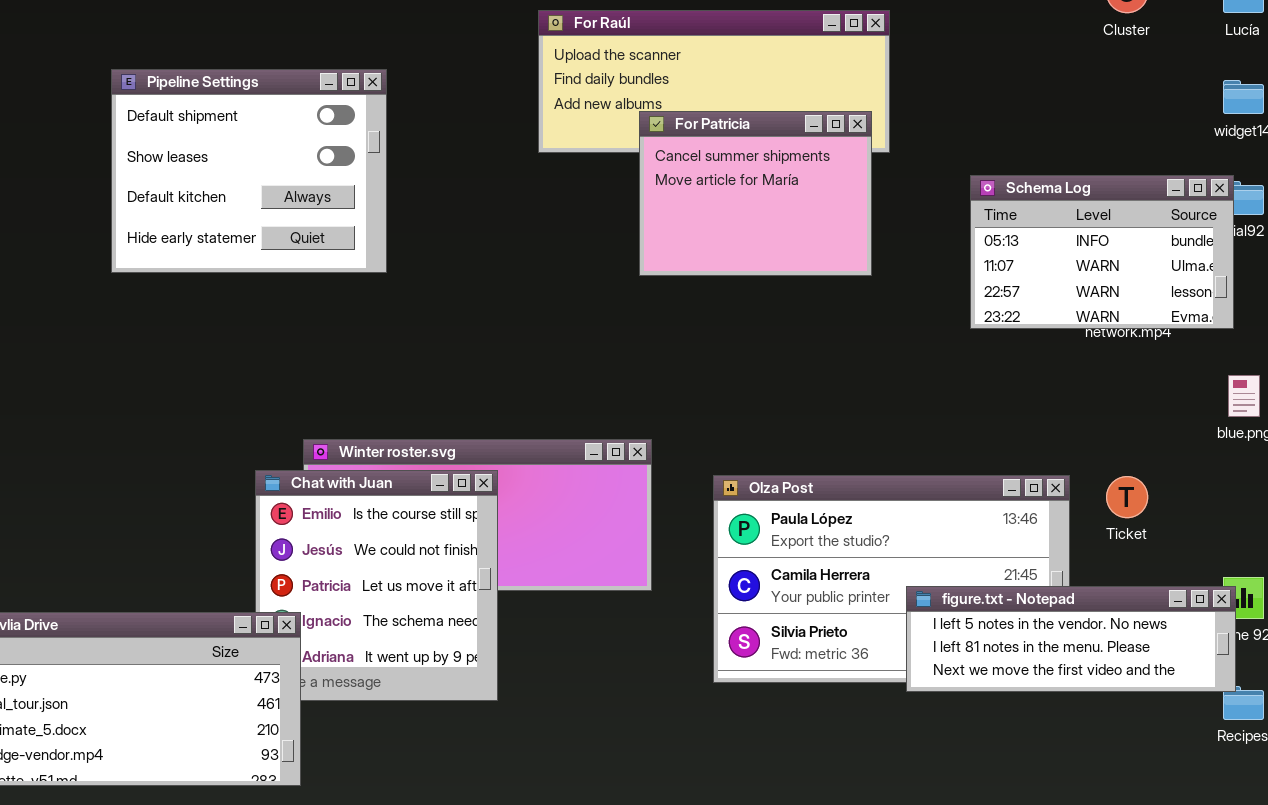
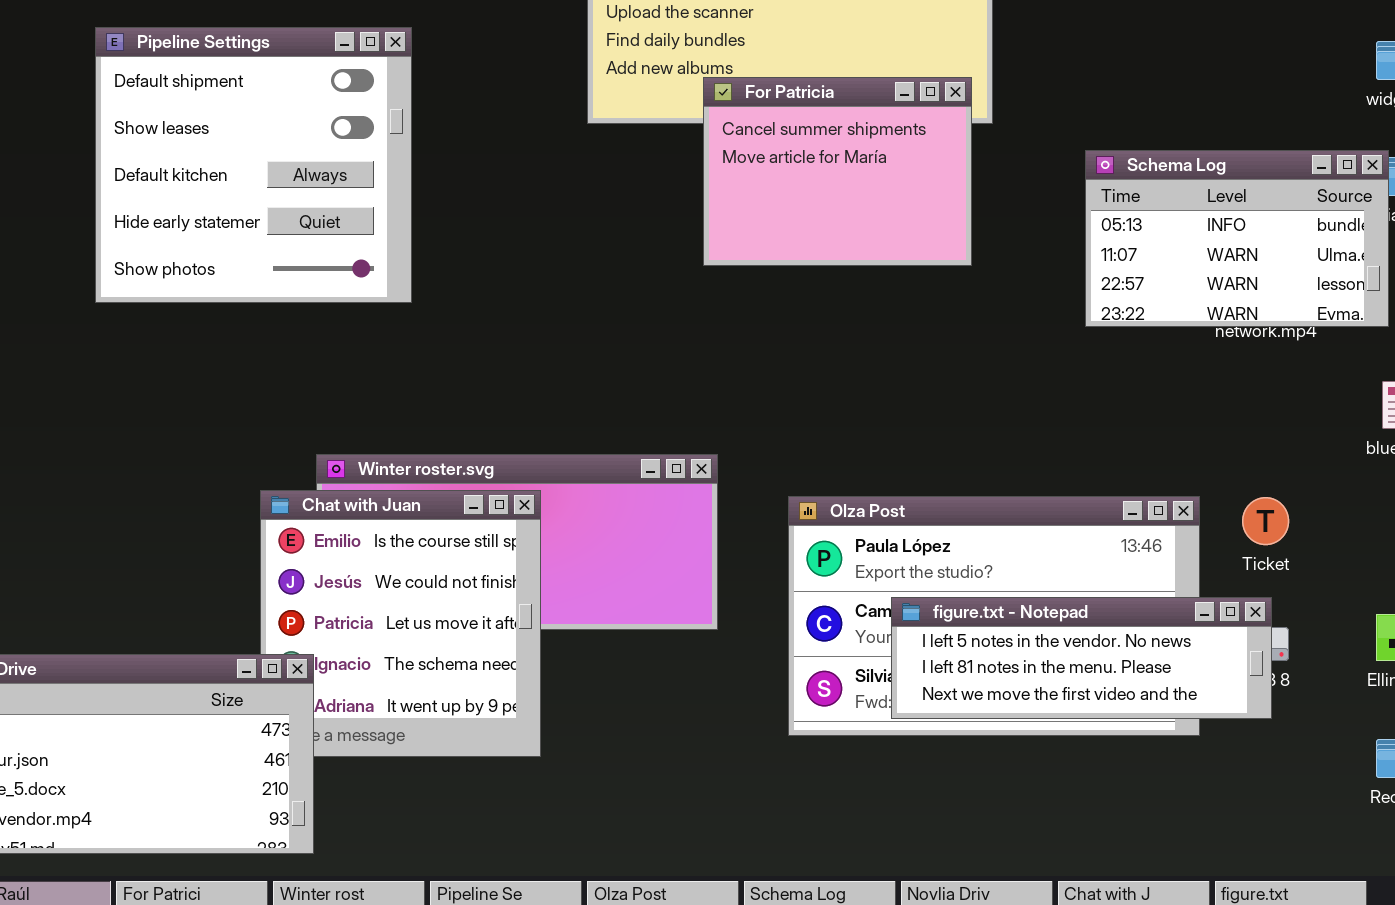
Pipeline Settings: [111,69,387,273] -> [95,27,412,303], resized
figure.txt - Notepad: [906,586,1236,692] -> [891,597,1272,719], moved

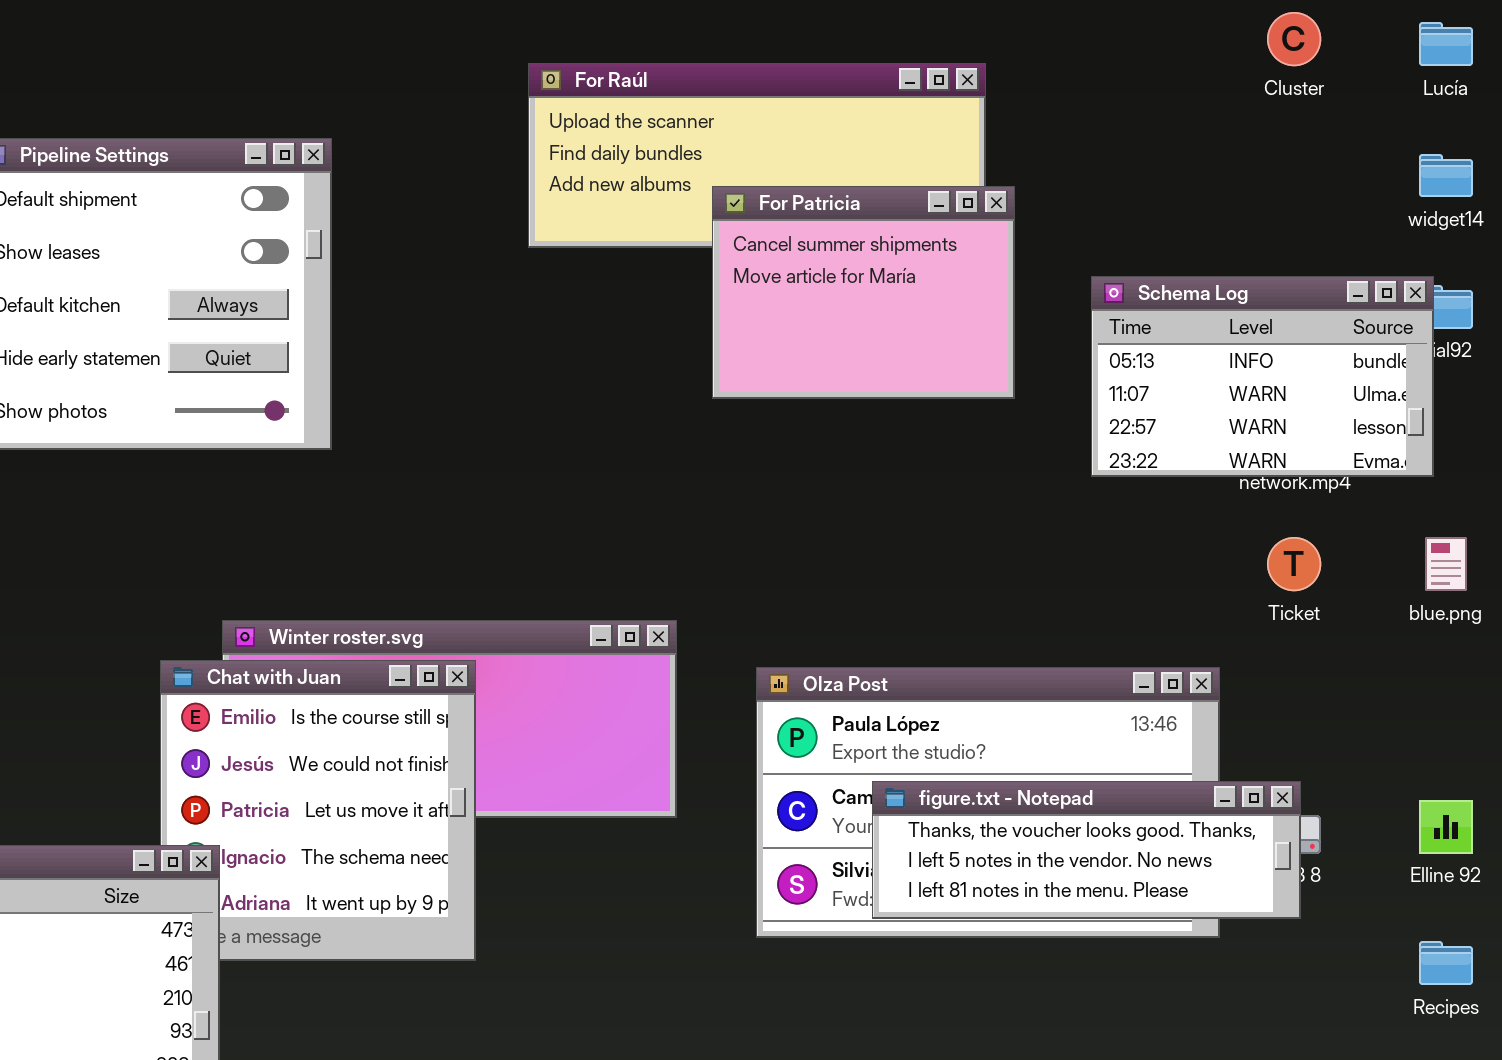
For Patricia: [703,77,972,266] -> [712,186,1015,399], moved
Ticket: [1242,497,1289,545] -> [1267,537,1321,591], moved
figure.txt - Notepad: [891,597,1272,719] -> [872,781,1301,919], scrolled up 1 row

